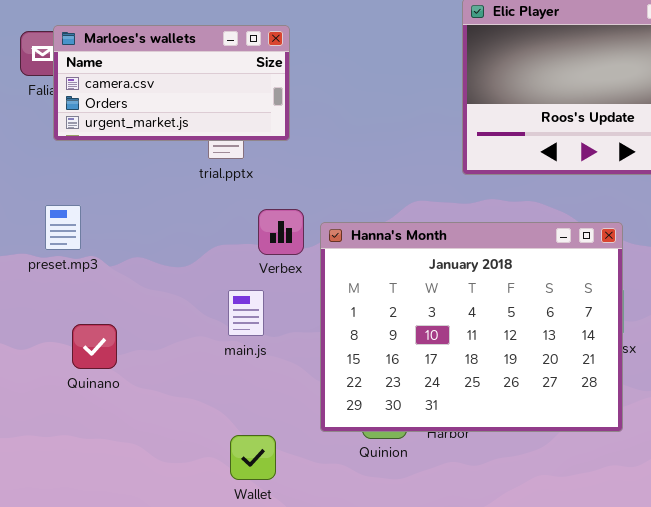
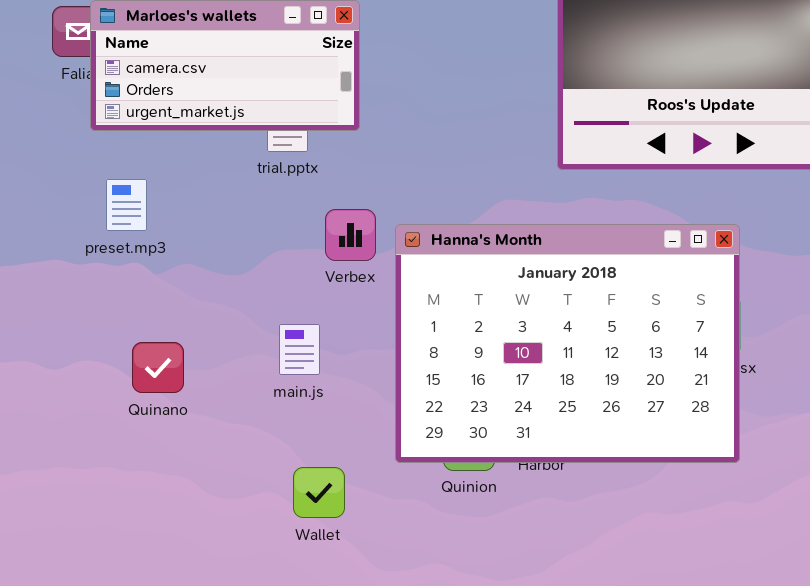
preset.mp3: [45,205,81,250] -> [106,179,147,231], moved
main.js: [228,290,264,336] -> [279,324,320,375], moved
Quinano: [72,324,117,369] -> [132,342,184,393], moved

